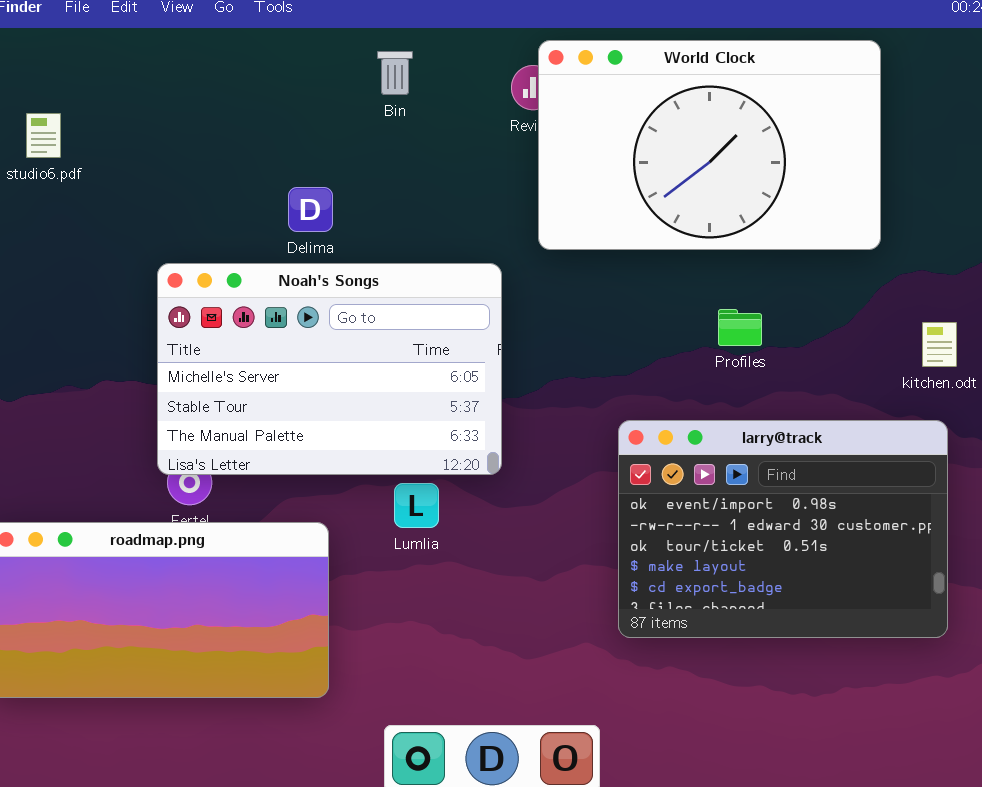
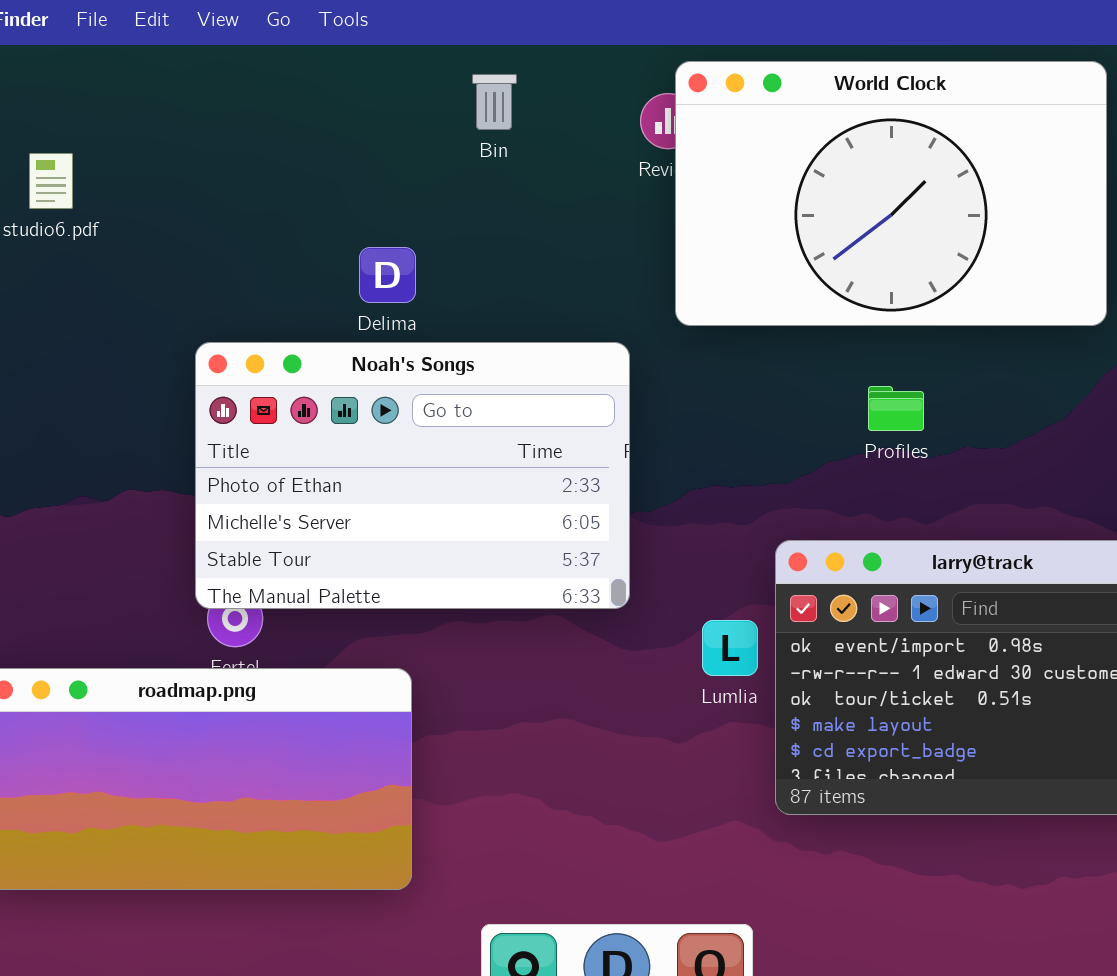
Noah's Songs: [157,263,502,475] -> [195,342,630,609], scrolled up 1 row
Profiles: [718,309,762,346] -> [868,386,924,431], moved
Lumlia: [394,483,439,528] -> [702,620,758,676], moved

